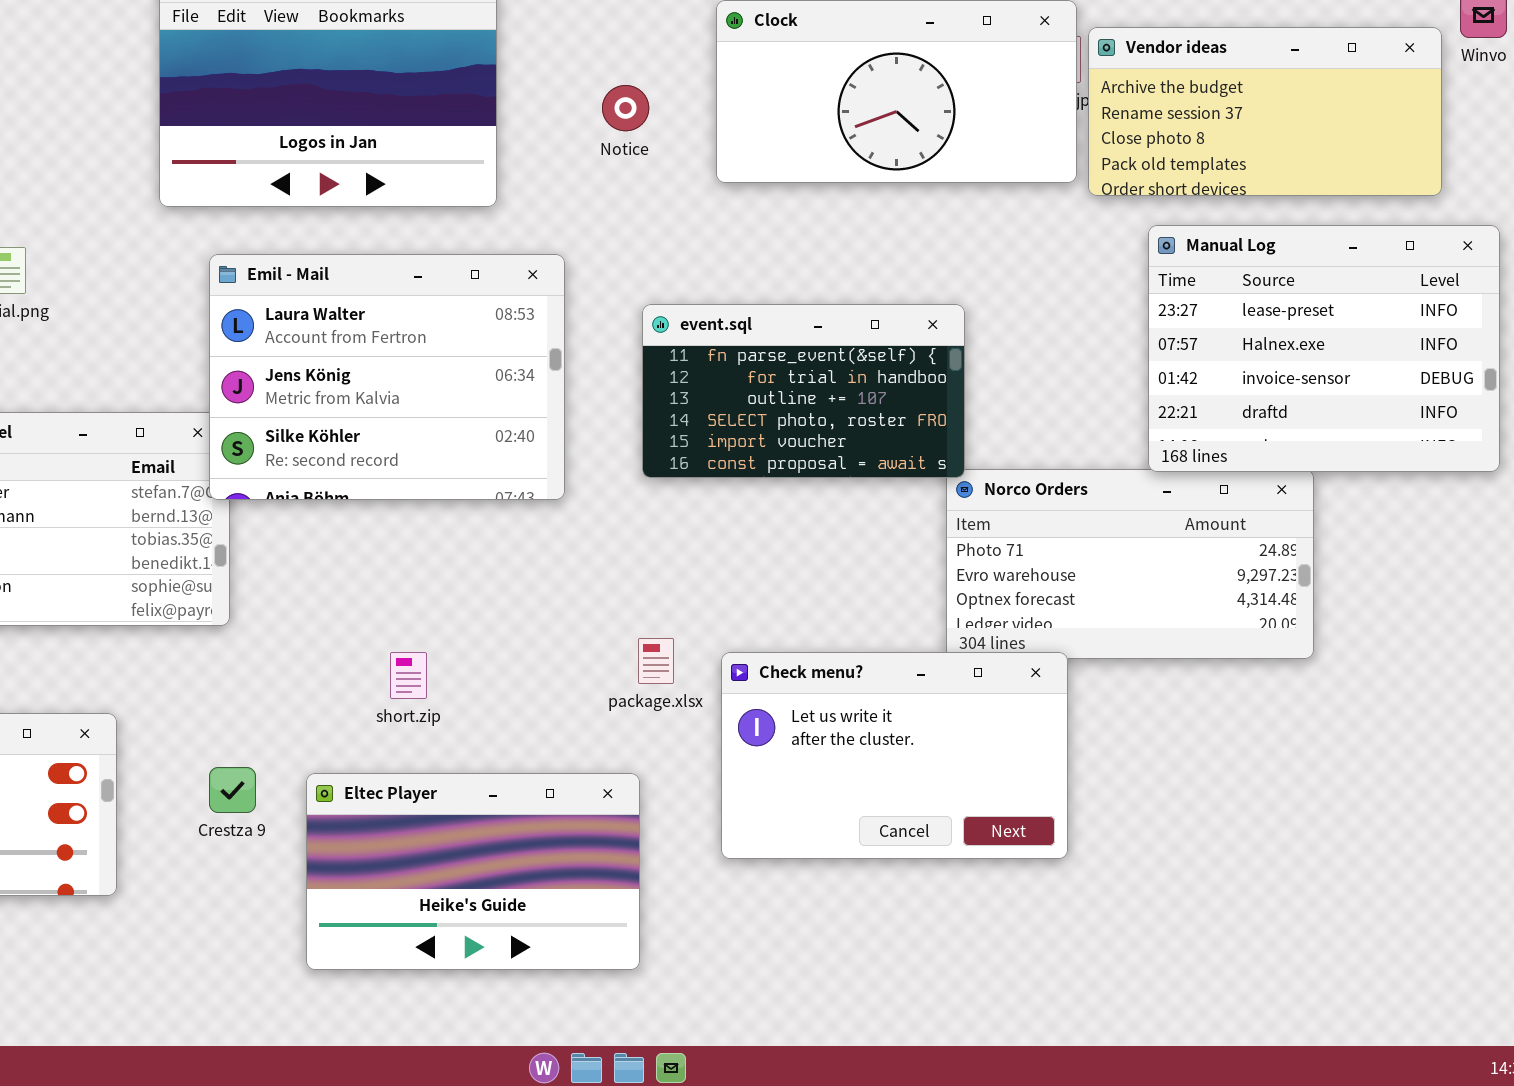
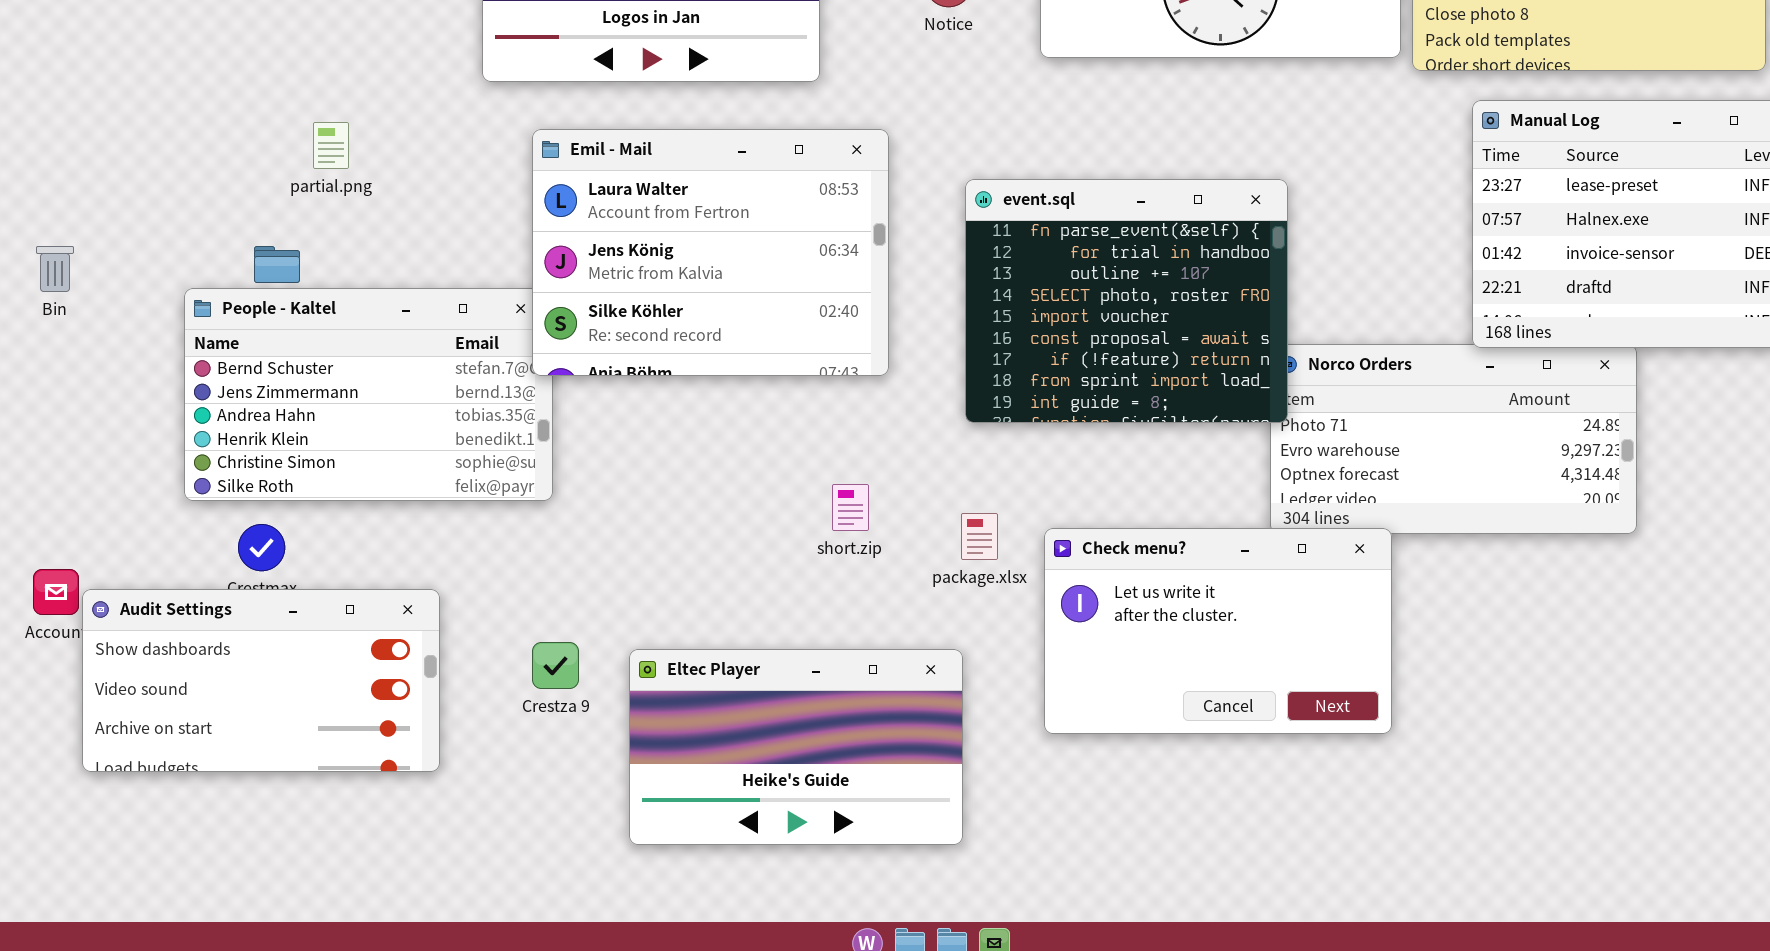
event.sql: [642,304,965,478] -> [965,179,1288,423], resized
short.zip: [390,652,427,699] -> [832,484,869,531], moved

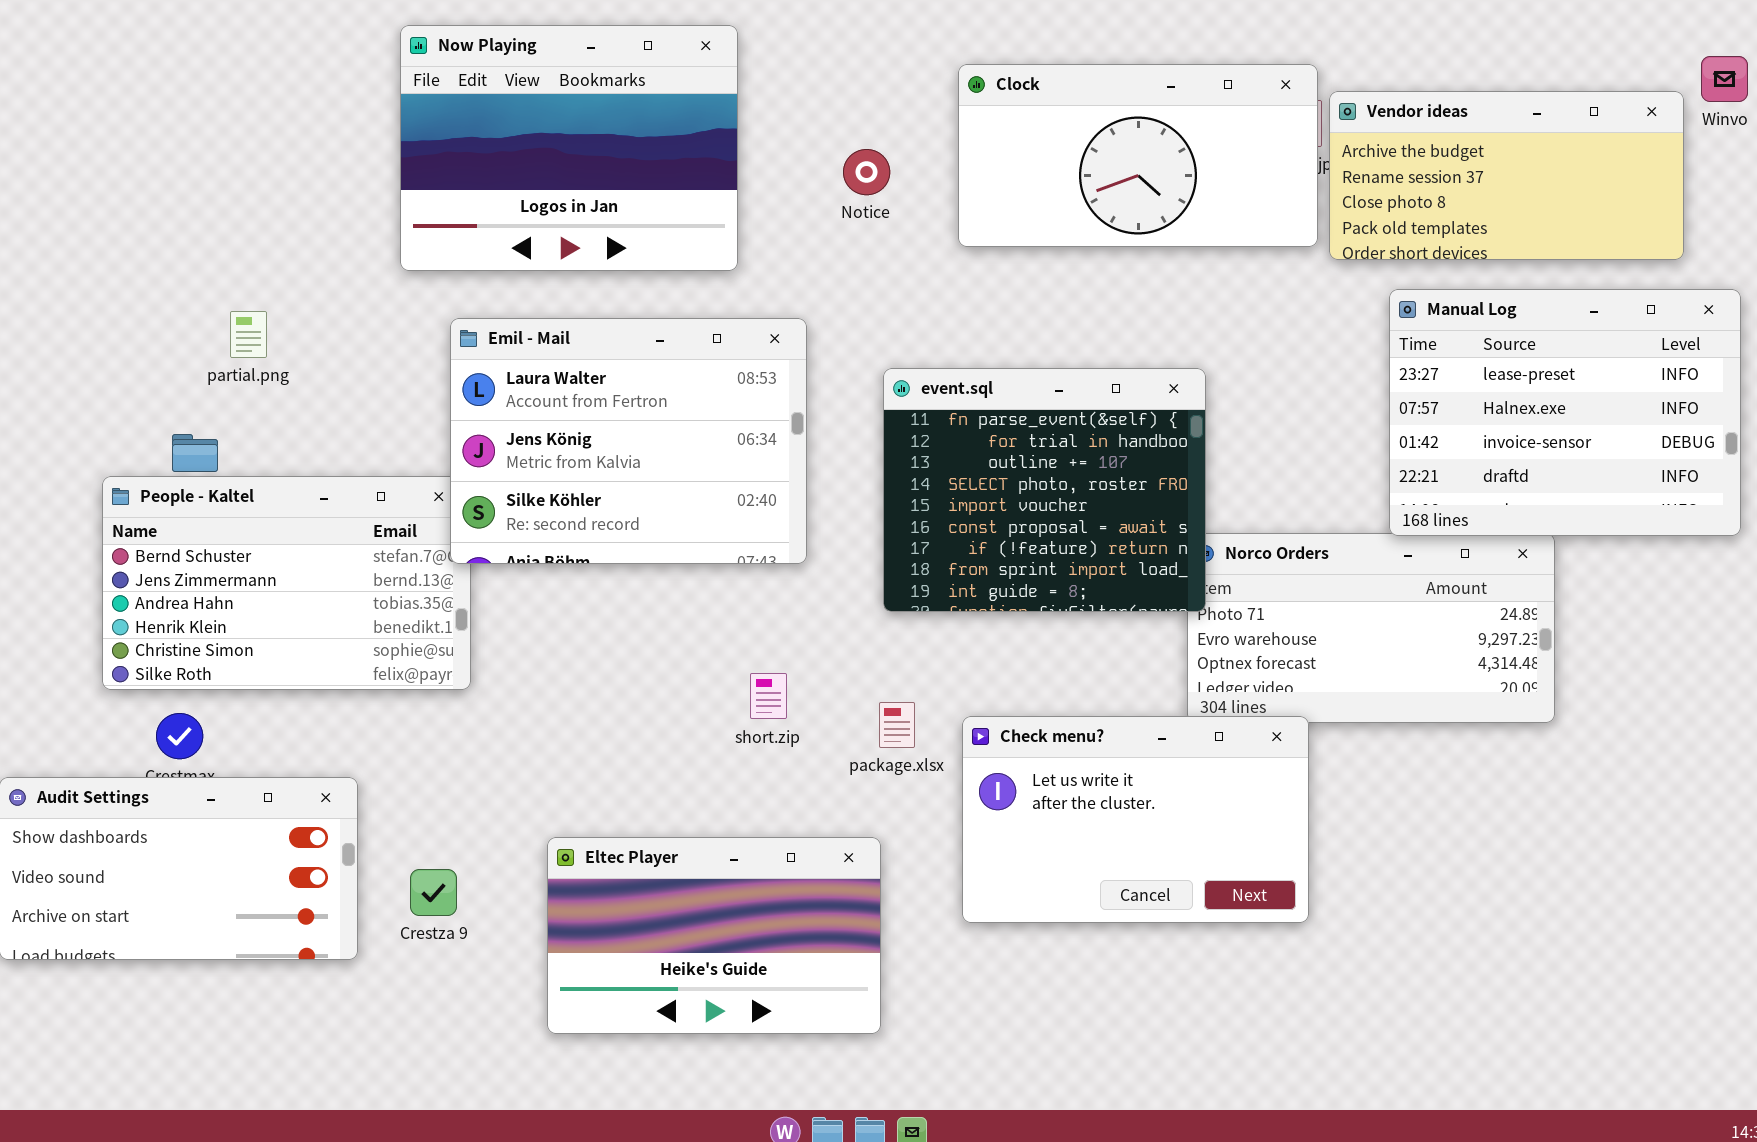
Crestza 9: [532,642,579,689] -> [410,869,457,916], moved

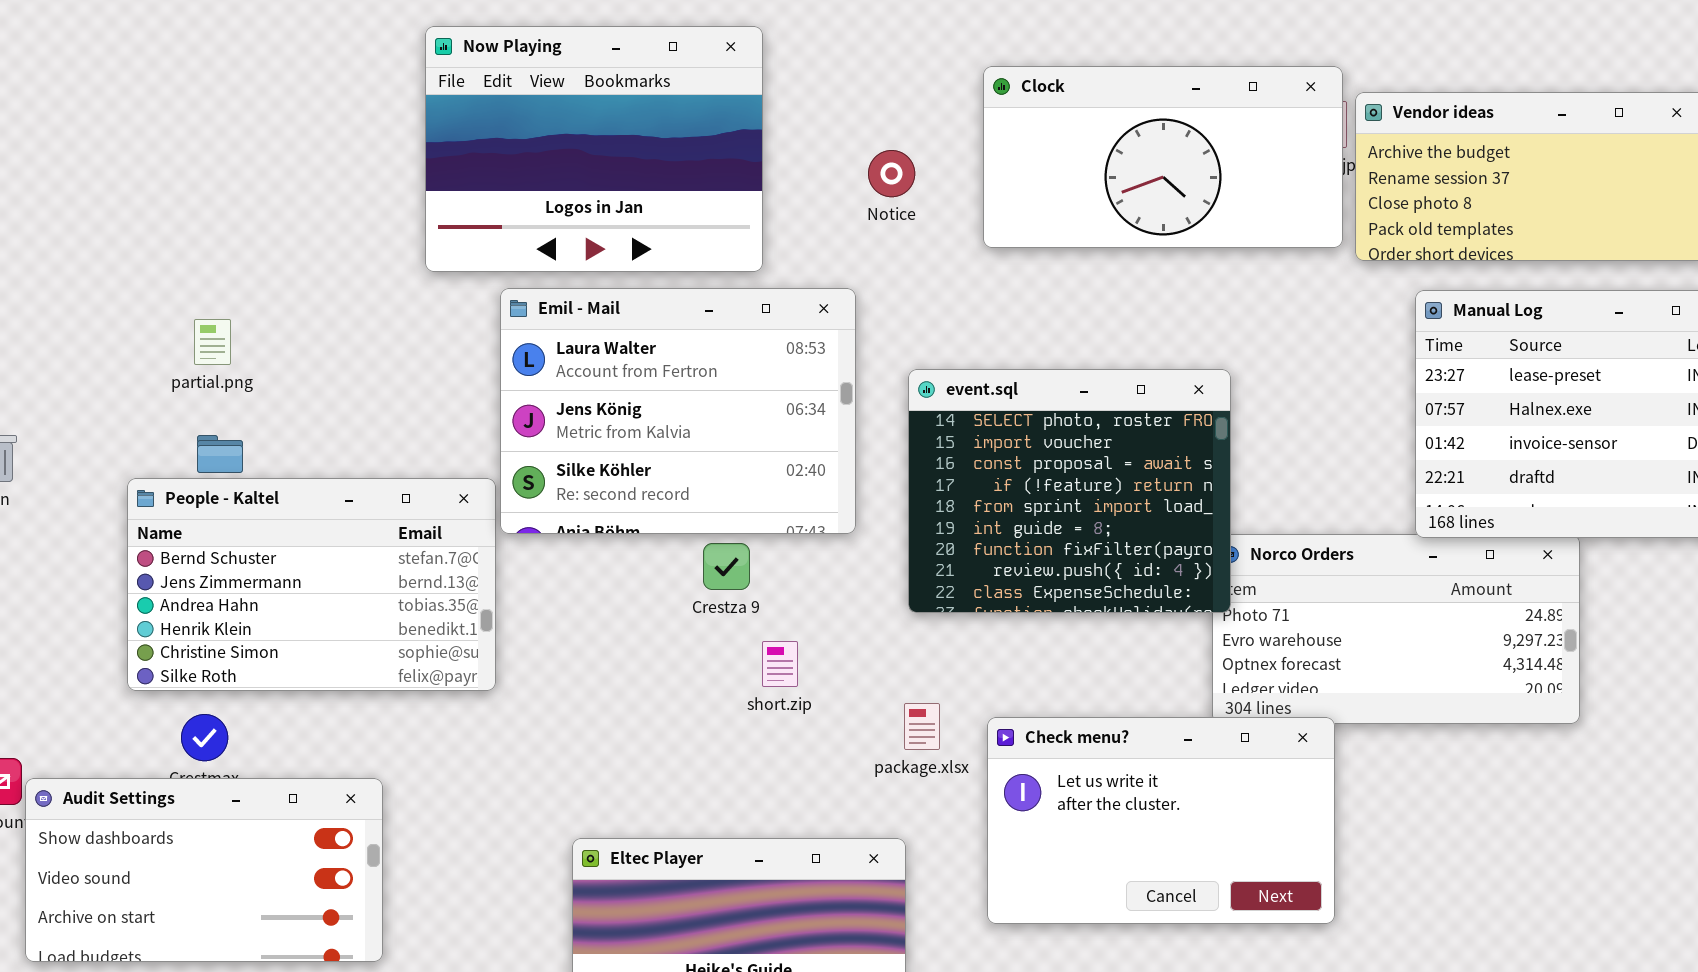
partial.png: [230,311,267,358] -> [194,319,231,365], moved
Emil - Mail: [450,318,807,564] -> [500,288,856,534], moved
event.sql: [883,368,1206,612] -> [908,369,1231,613], scrolled down 3 rows
short.zip: [750,673,787,719] -> [762,641,798,687], moved
Crestza 9: [410,869,457,916] -> [703,543,750,590], moved

